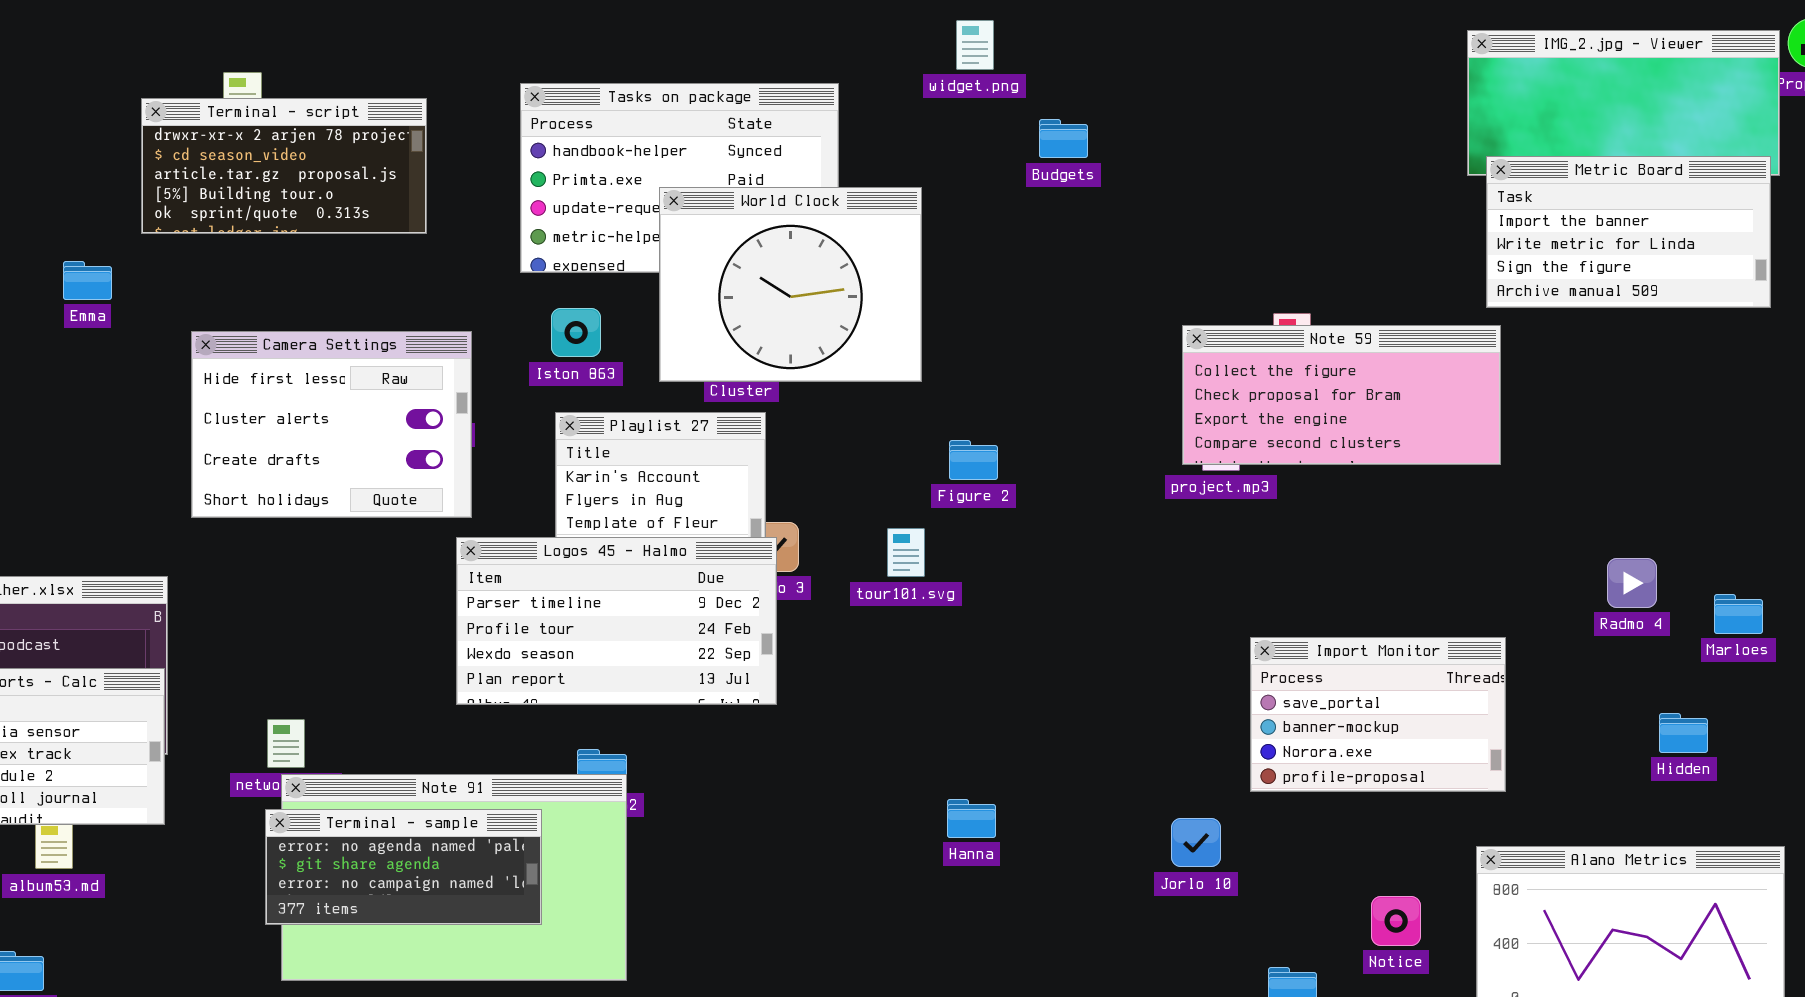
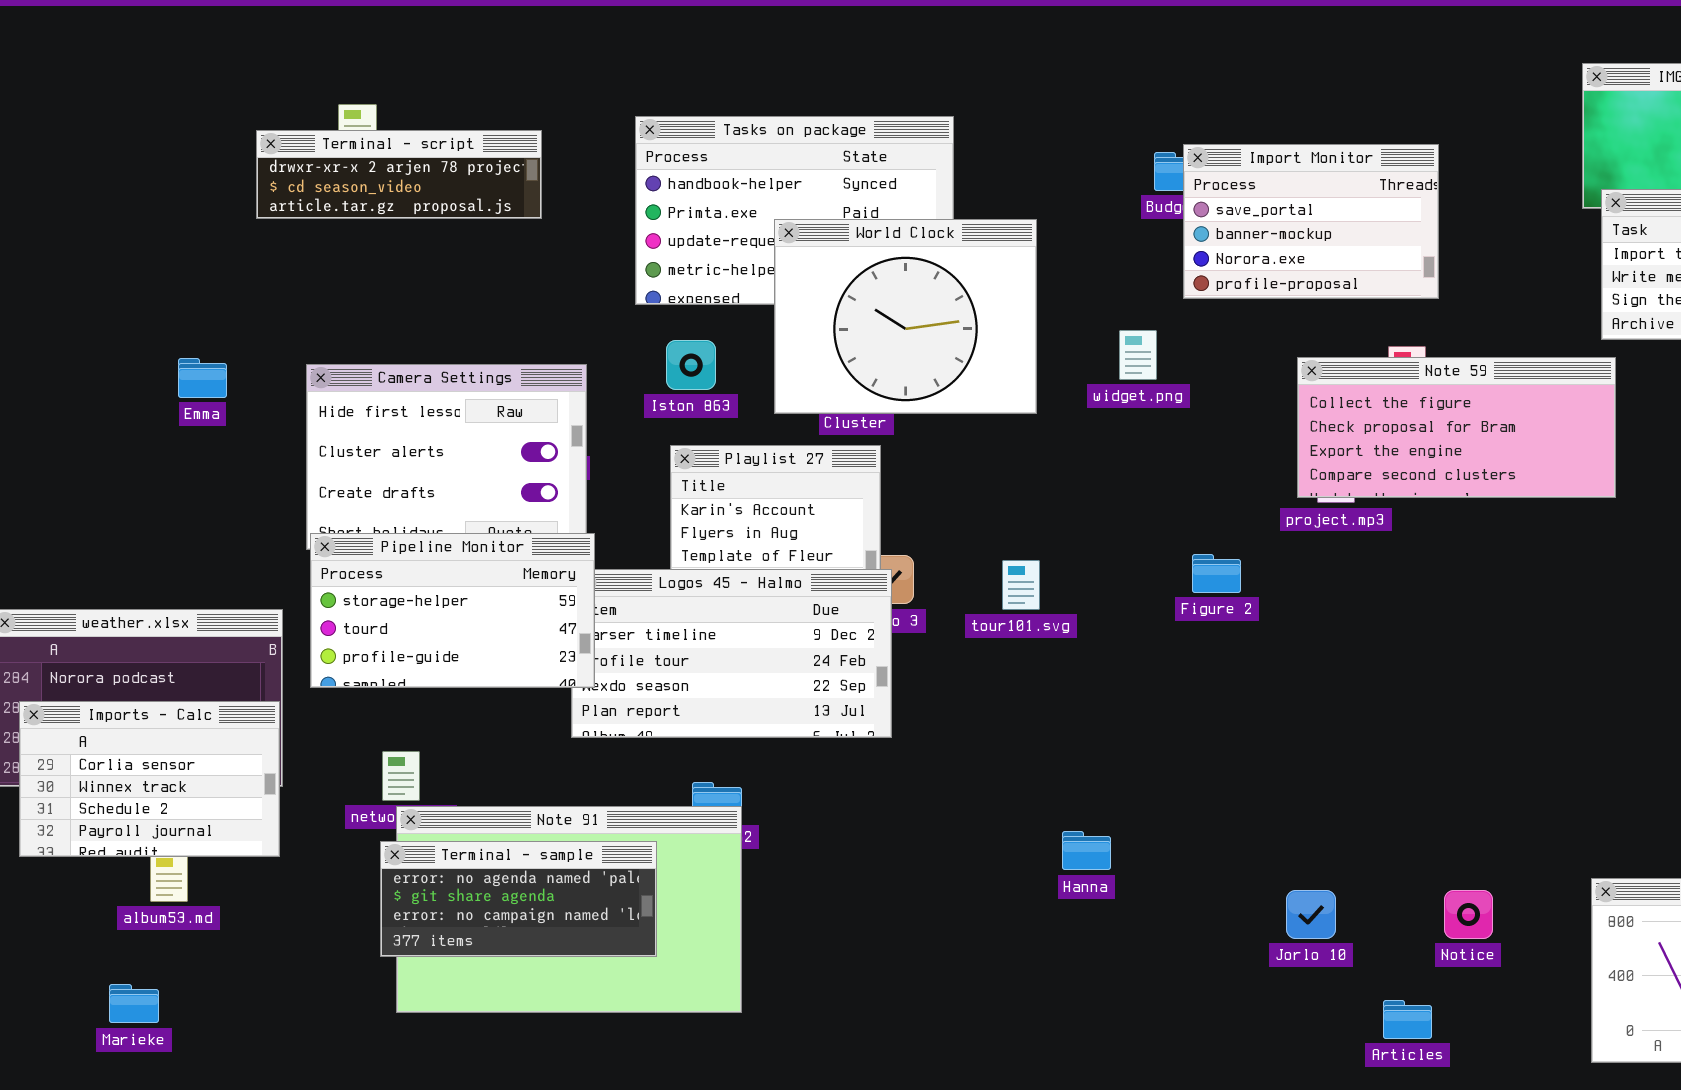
widget.png: [956,20,994,70] -> [1119,330,1157,380], moved
Terminal - script: [141,98,427,234] -> [256,130,542,219], resized
Emma: [63,261,112,300] -> [178,358,227,398], moved
Figure 2: [949,440,998,480] -> [1192,554,1241,593], moved
Pipeline Monitor: none -> [310,533,595,688], opened
Import Monitor: [1250,637,1506,792] -> [1183,144,1439,299], moved
Jorlo 10: [1171,818,1221,867] -> [1286,890,1336,939], moved
Notice: [1371,896,1421,946] -> [1444,890,1493,939], moved

